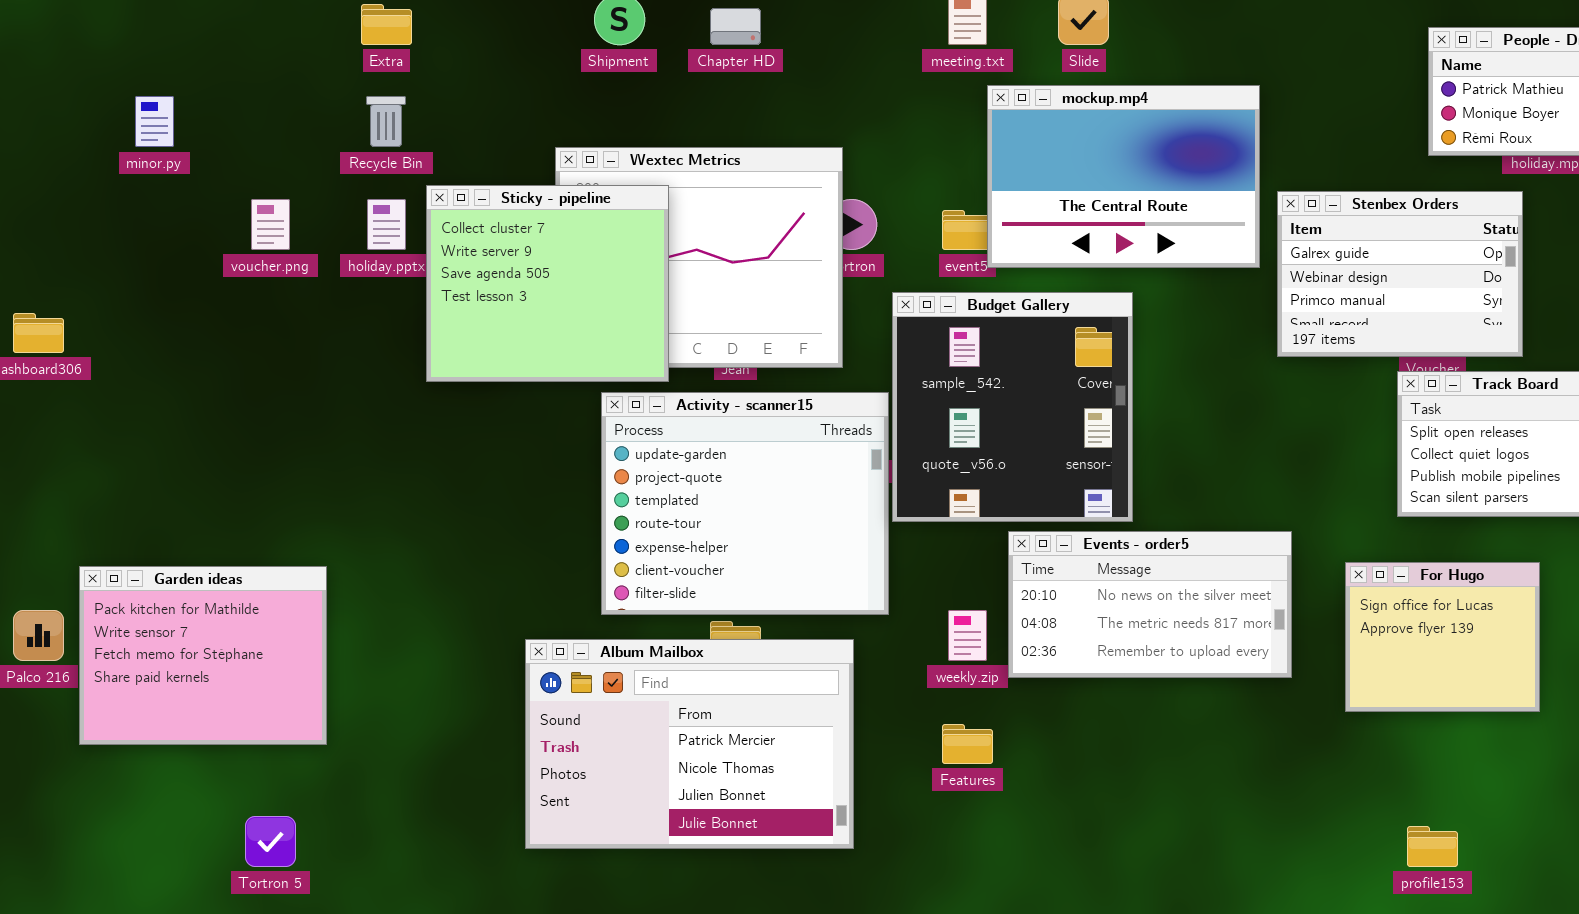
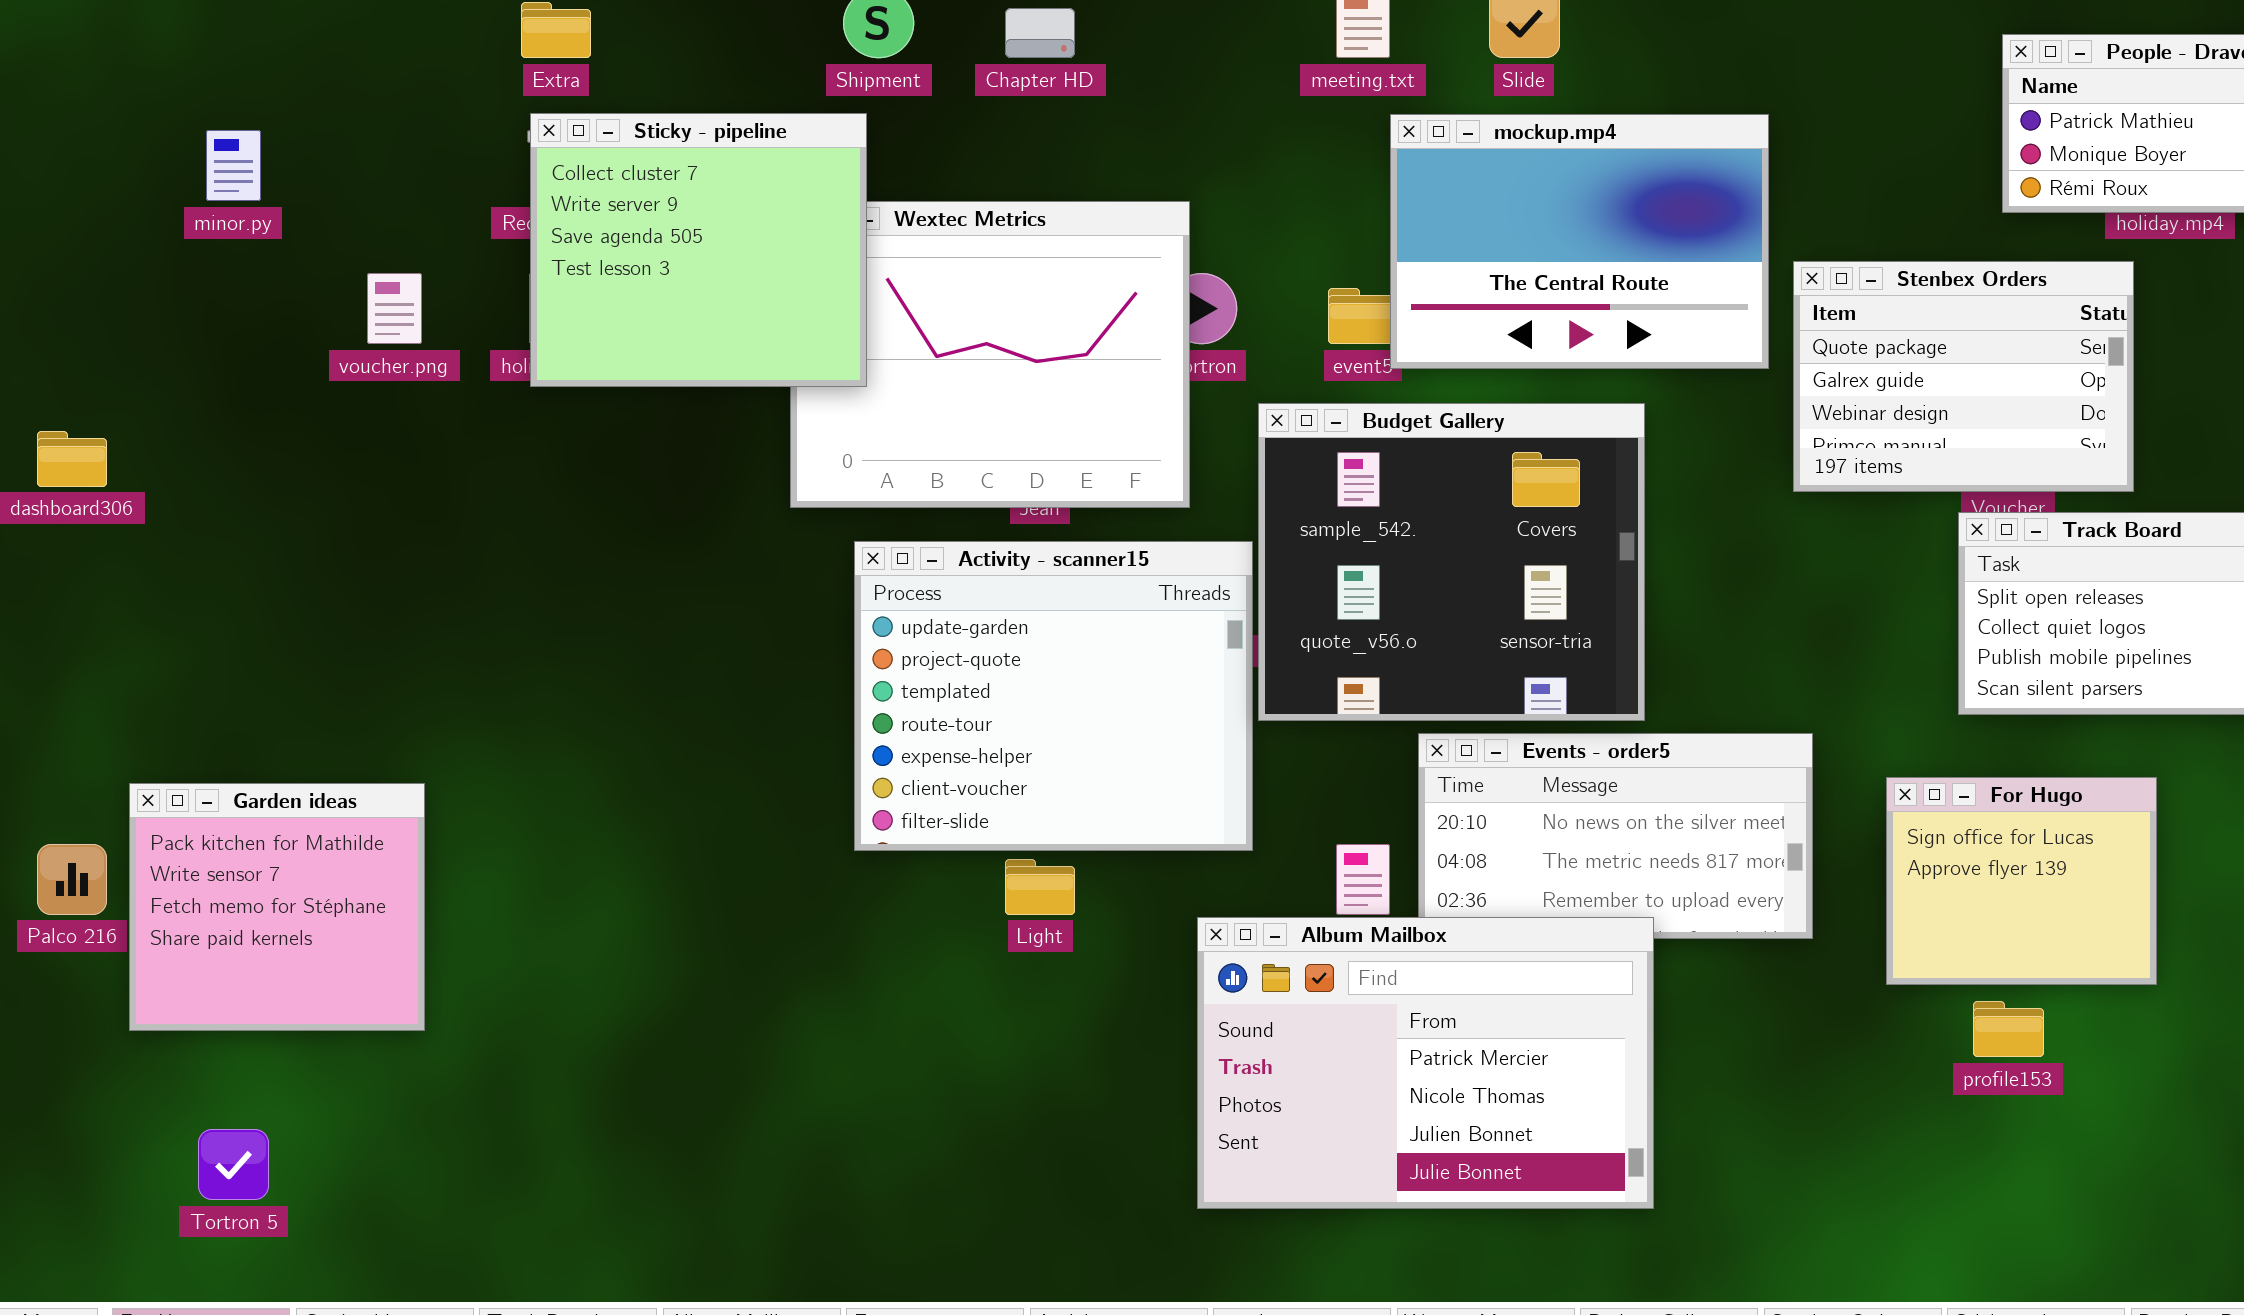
Sticky - pipeline: [426,185,669,382] -> [530,113,867,387], moved
Stenbex Orders: [1277,191,1523,357] -> [1793,261,2134,492], scrolled up 1 row
Budget Gallery: [892,292,1133,522] -> [1258,403,1645,721], resized
Garden ideas: [79,566,327,745] -> [129,783,425,1031], resized
Album Mailbox: [525,639,854,849] -> [1197,917,1654,1209], moved
Tortron 5: [245,816,296,867] -> [198,1129,269,1200], moved
profile153: [1407,826,1458,867] -> [1973,1001,2044,1057], moved

